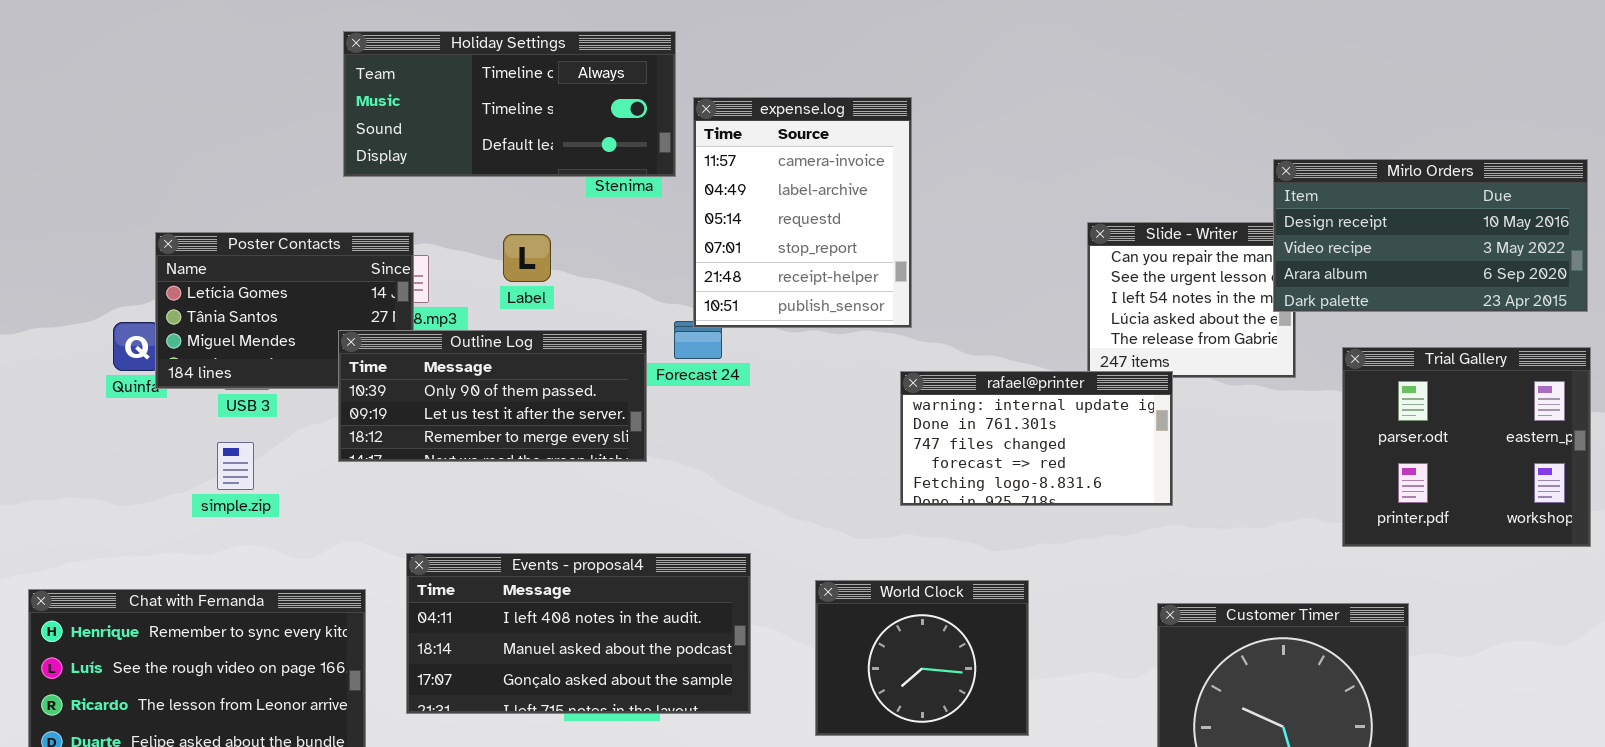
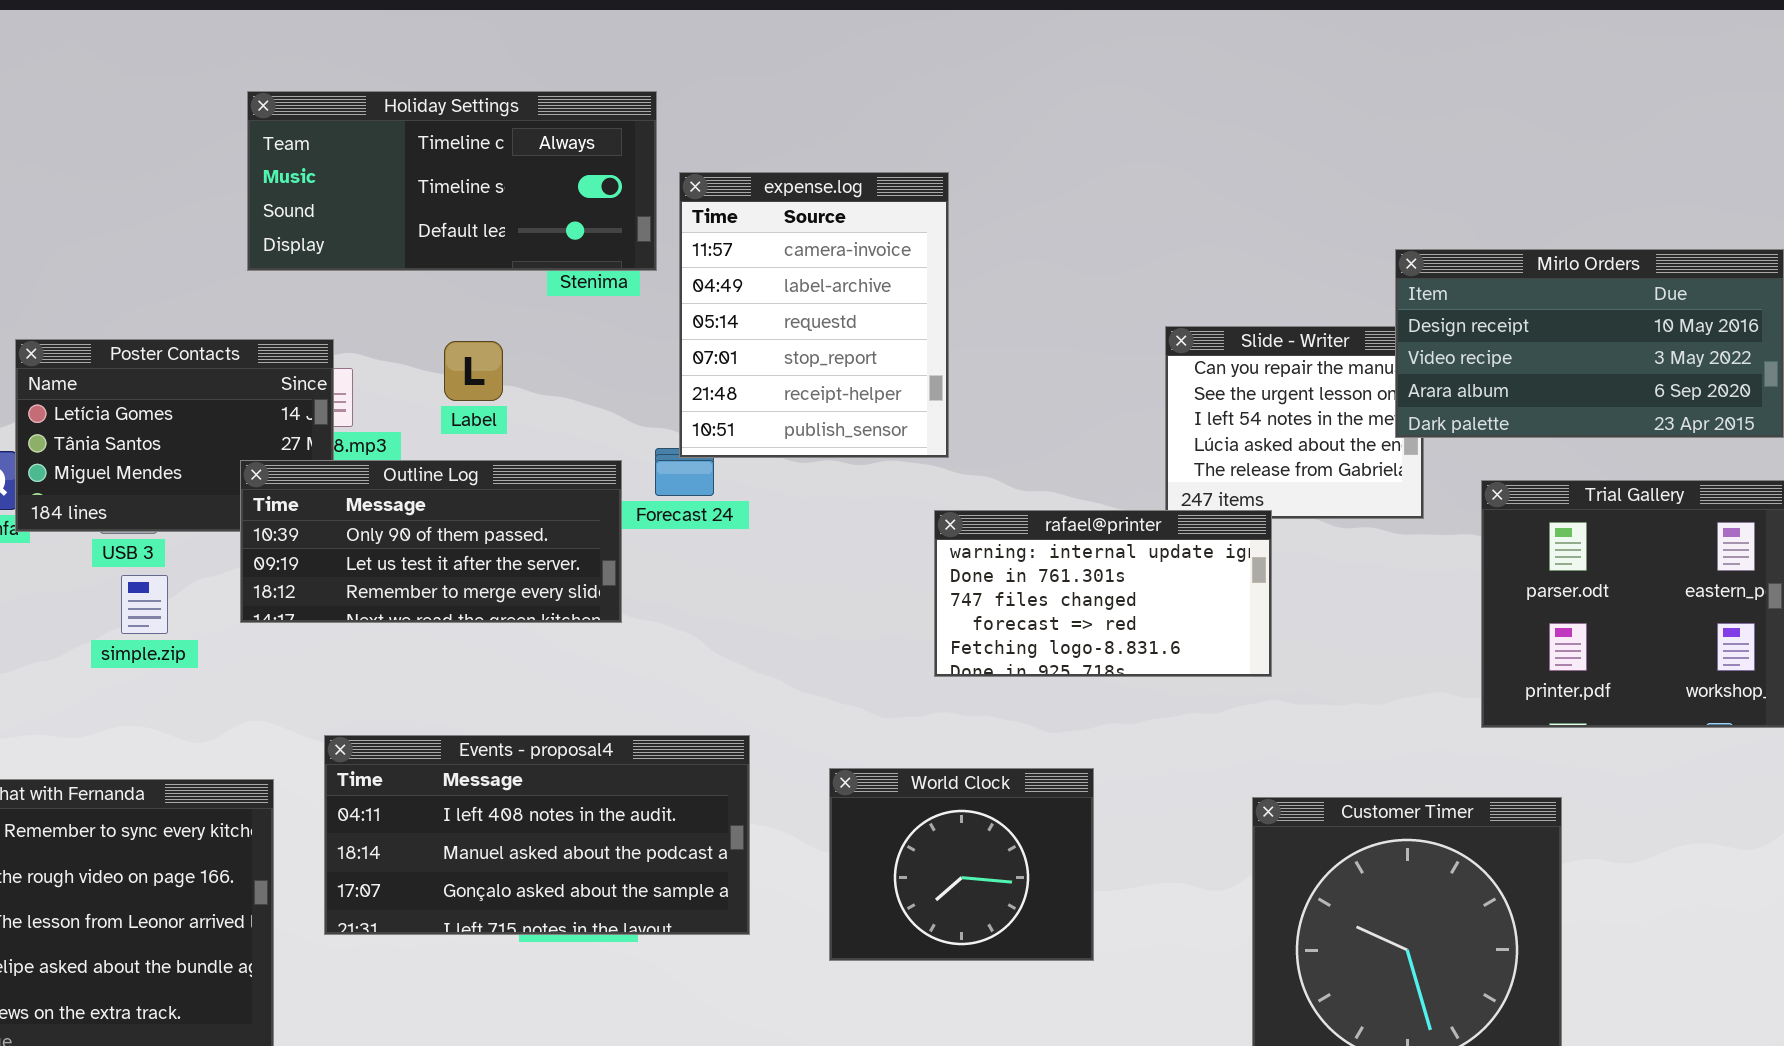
simple.zip: [217,442,254,490] -> [121,575,168,634], moved

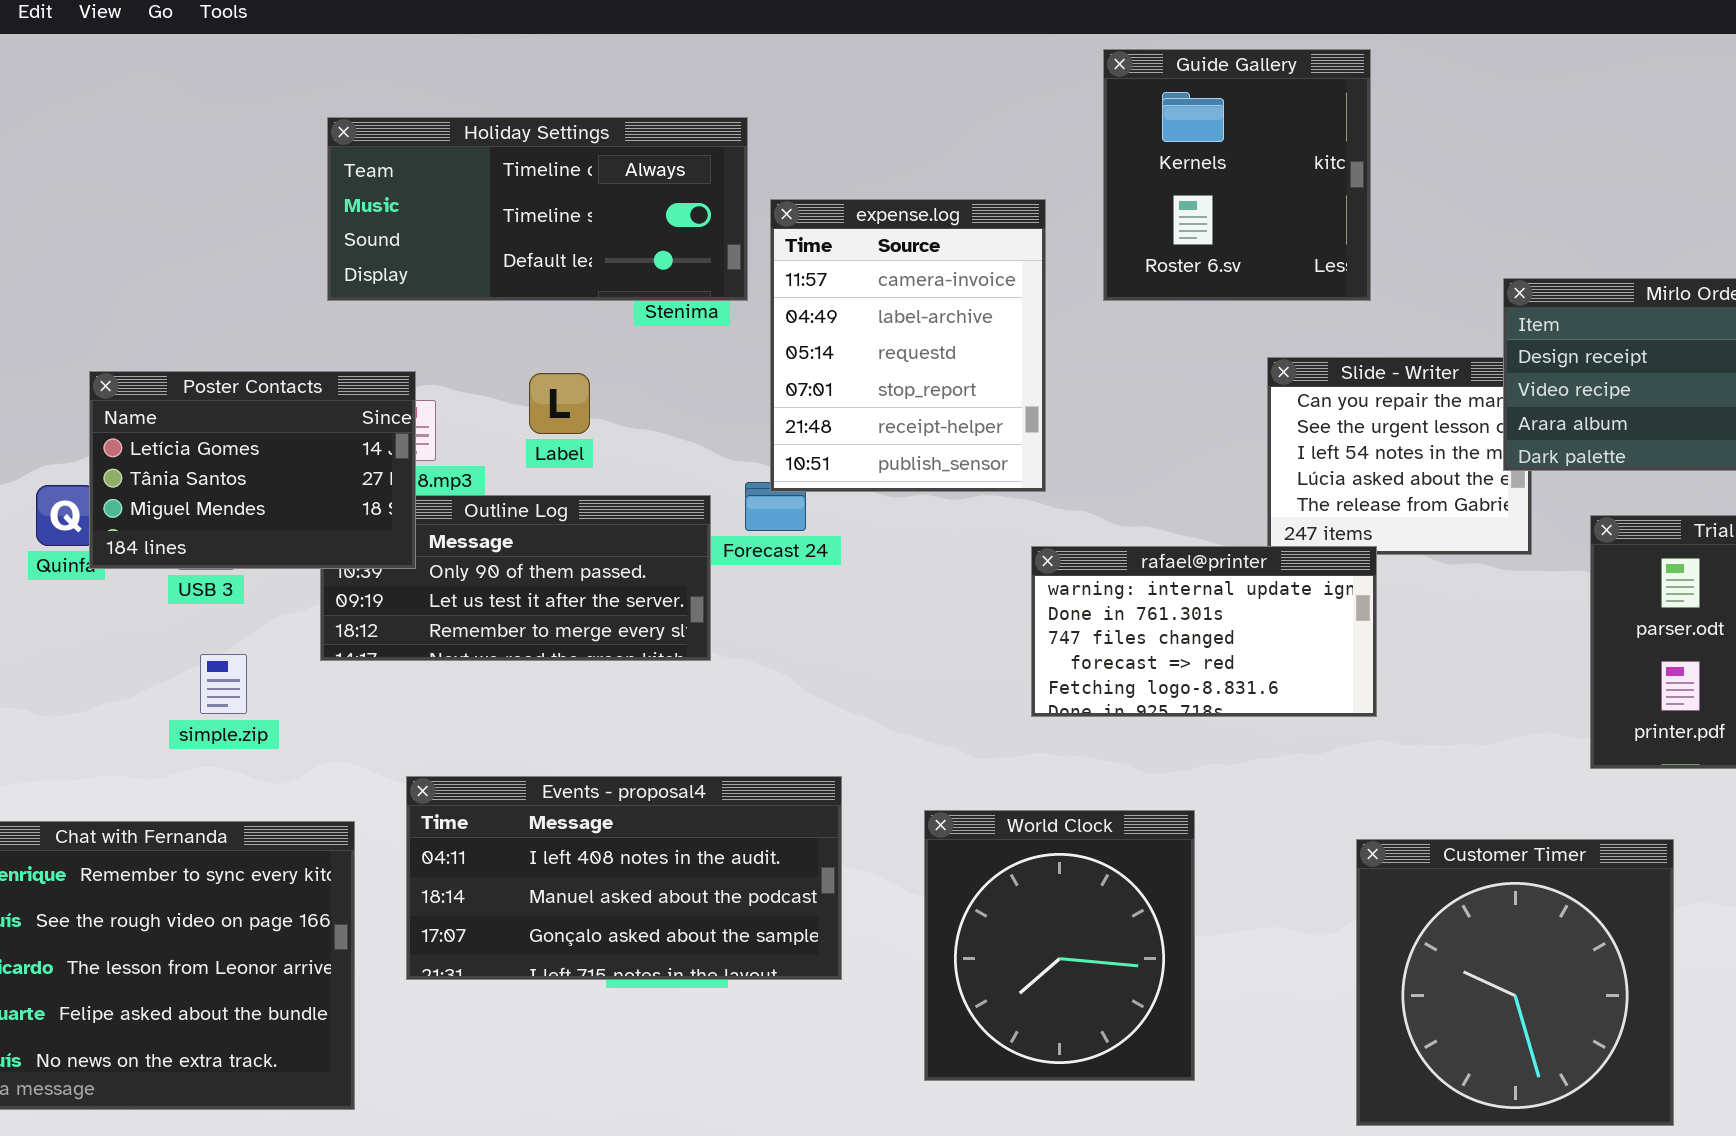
Guide Gallery: none -> [1103,49,1371,301], opened
Poster Contacts: [15,339,334,532] -> [89,371,416,569], raised
simple.zip: [121,575,168,634] -> [200,654,247,714], moved
World Clock: [829,768,1094,961] -> [924,810,1195,1081], resized

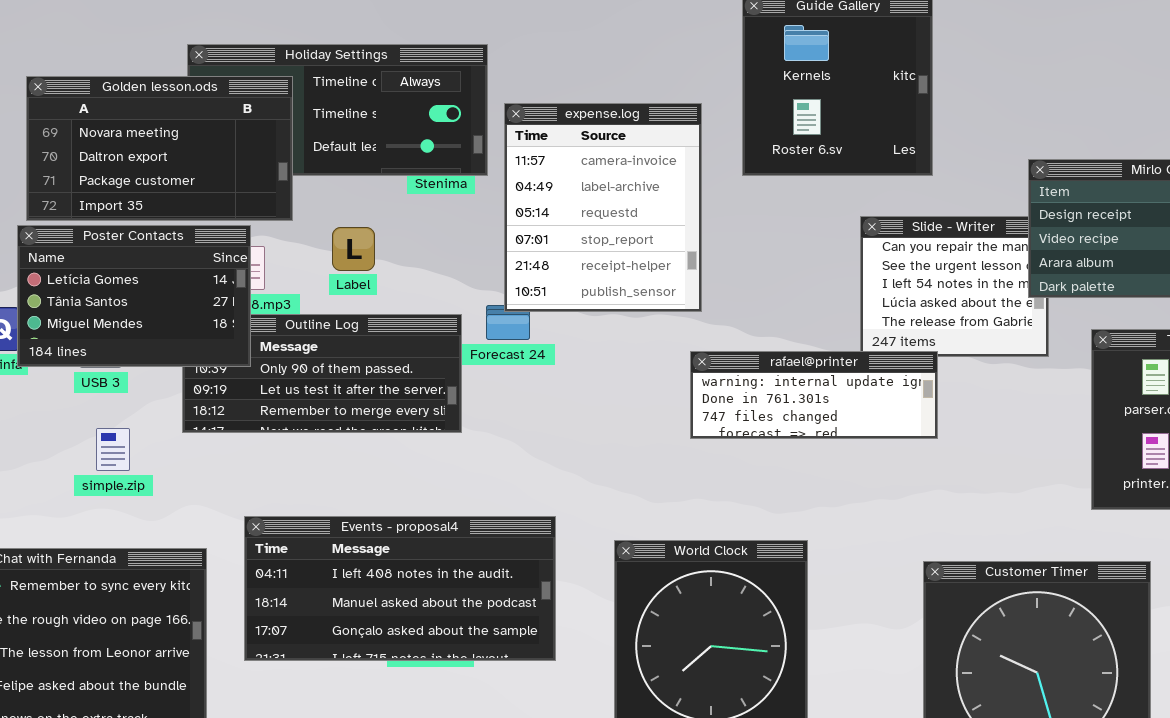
Golden lesson.ods: none -> [26,76,293,221], opened
rafael@printer: [1031,546,1377,717] -> [690,351,938,439], resized

